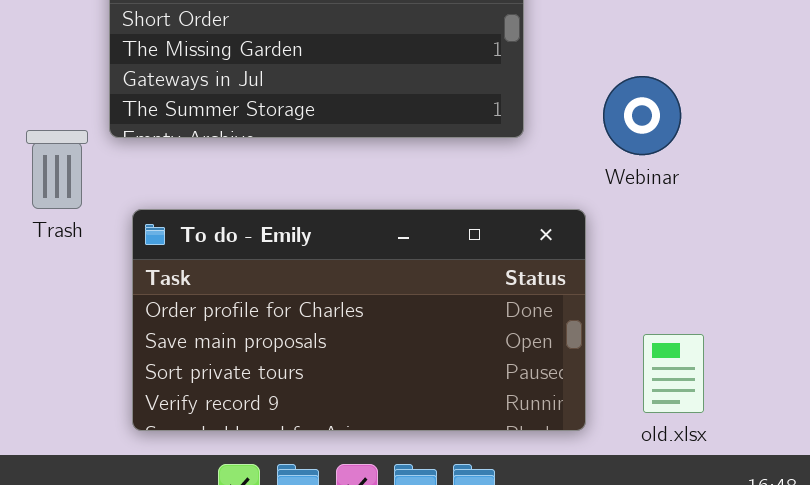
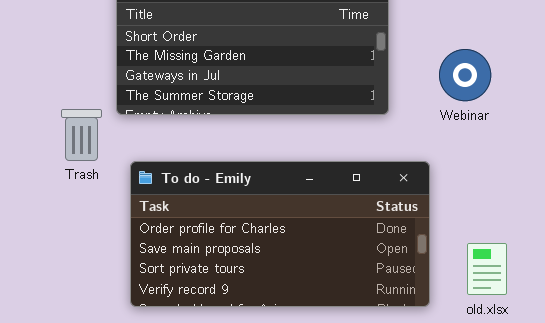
Webinar: [603,76,681,155] -> [439,49,491,101], moved

